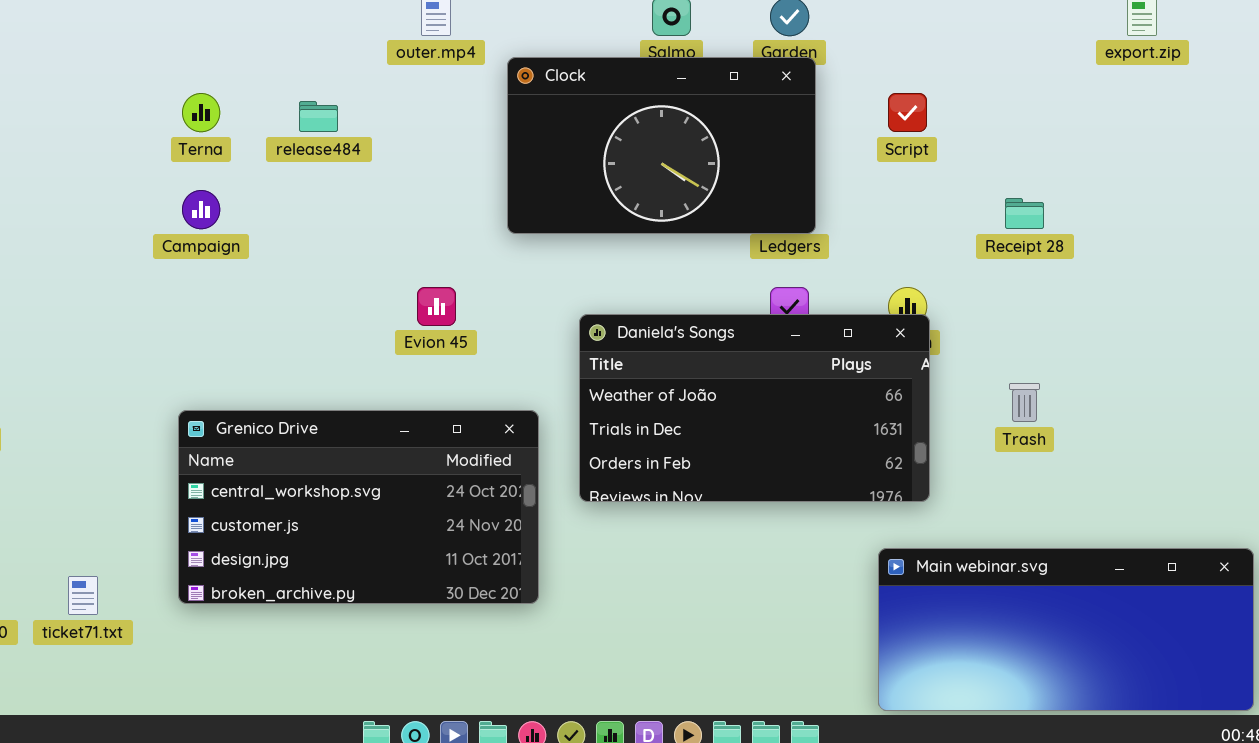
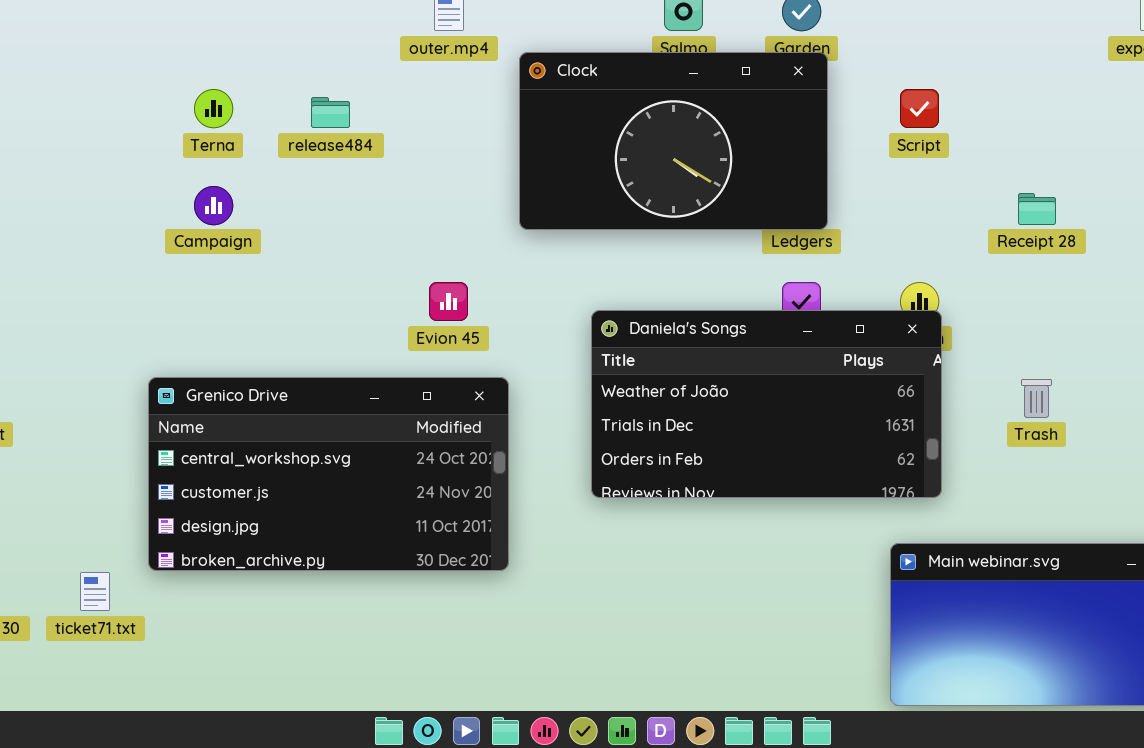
Grenico Drive: [178,410,539,604] -> [148,377,509,571], moved

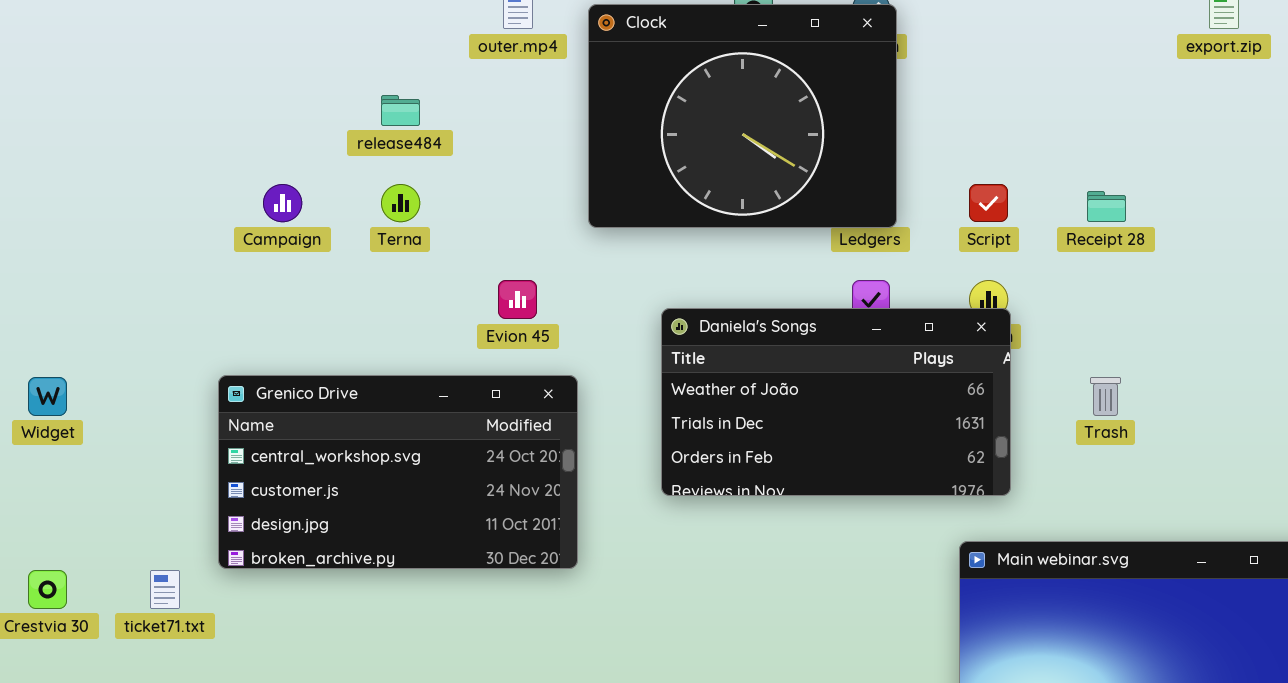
Clock: [519,52,828,230] -> [588,4,897,228], resized
Terna: [194,89,233,128] -> [381,184,420,222], moved
Script: [900,89,939,128] -> [969,184,1008,222], moved

